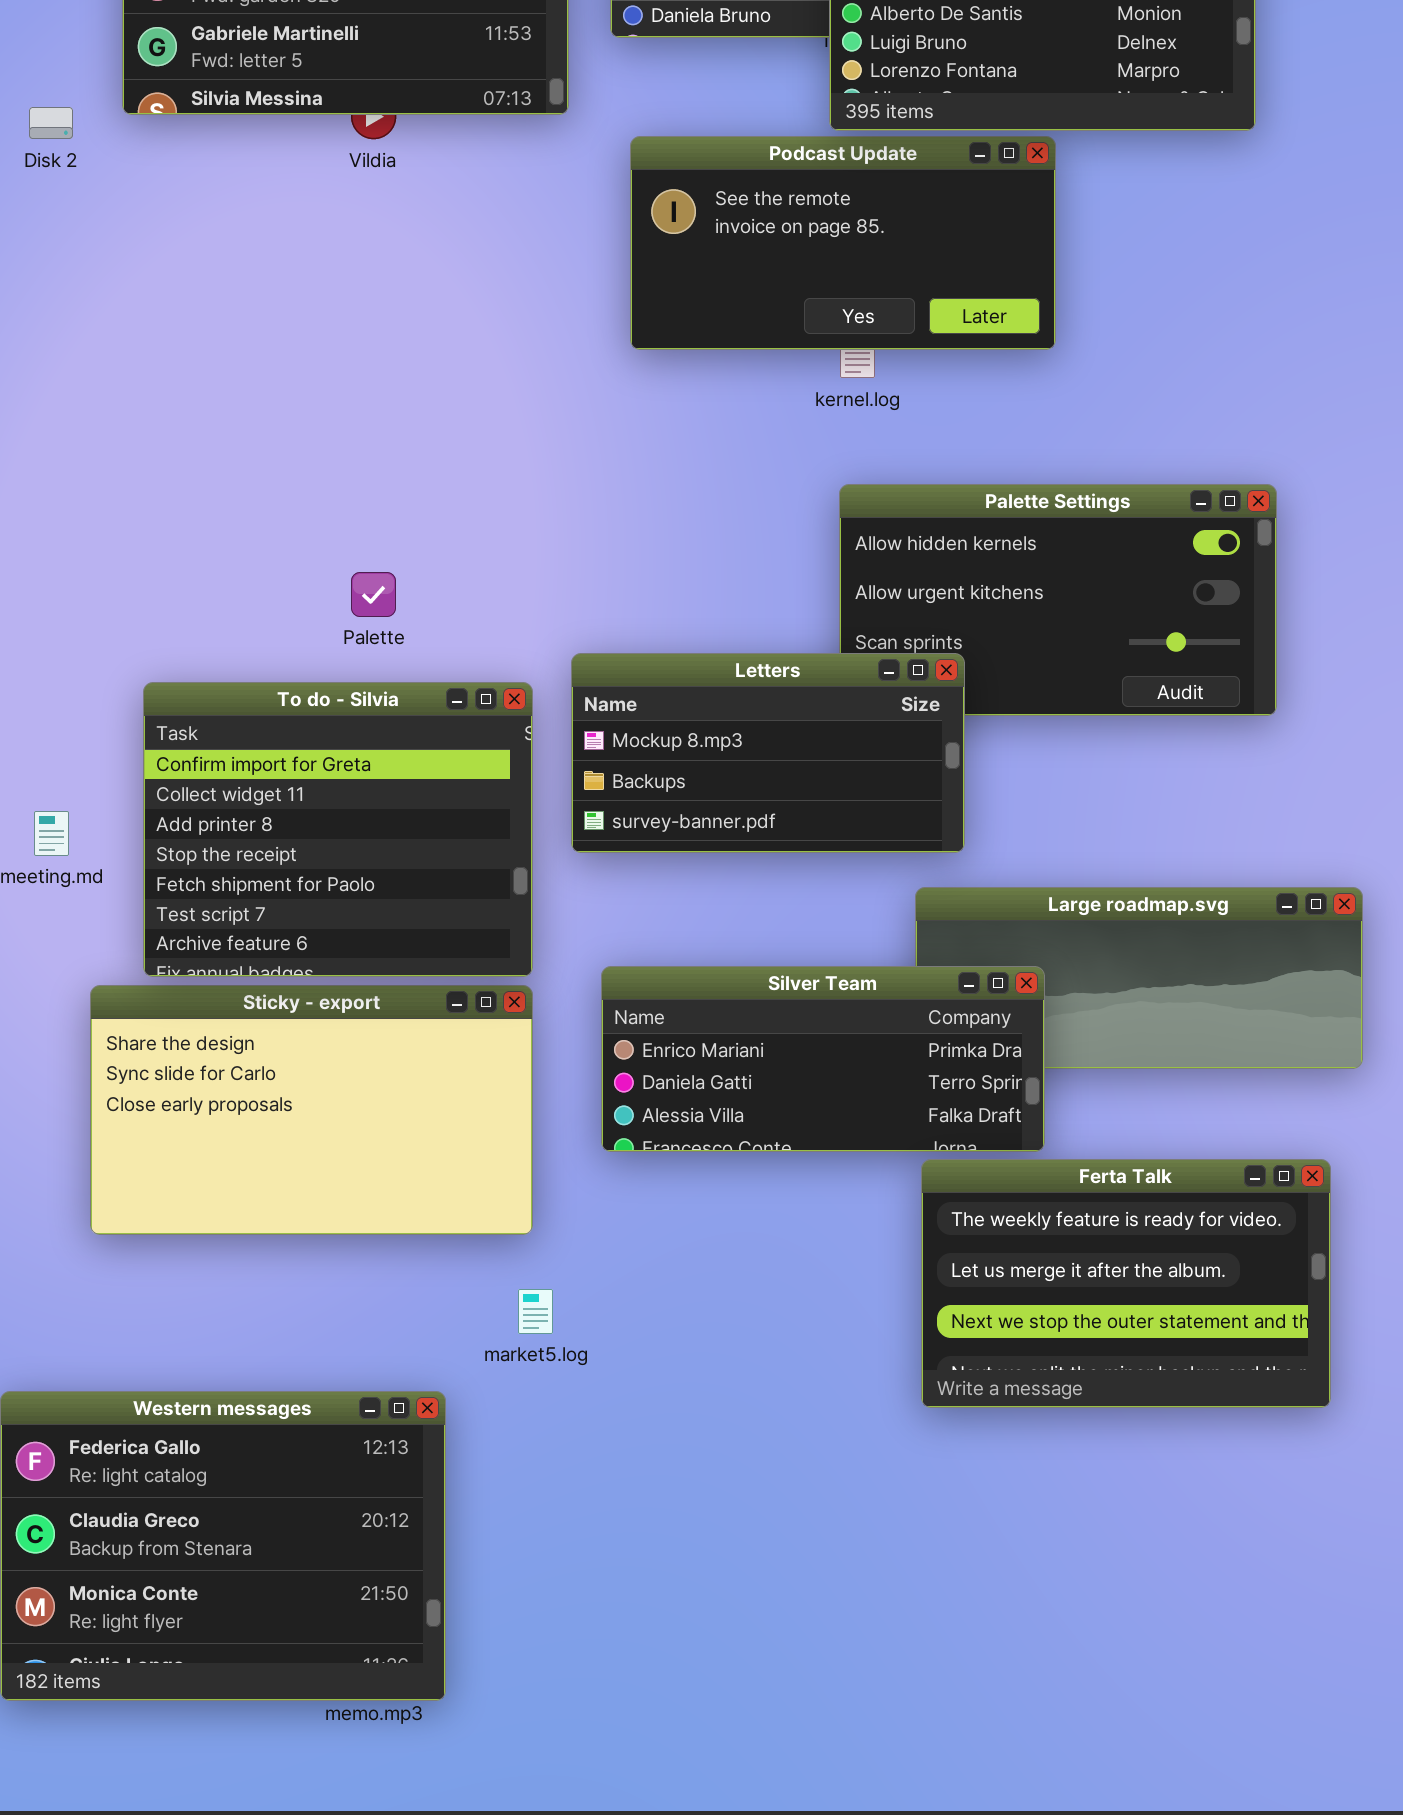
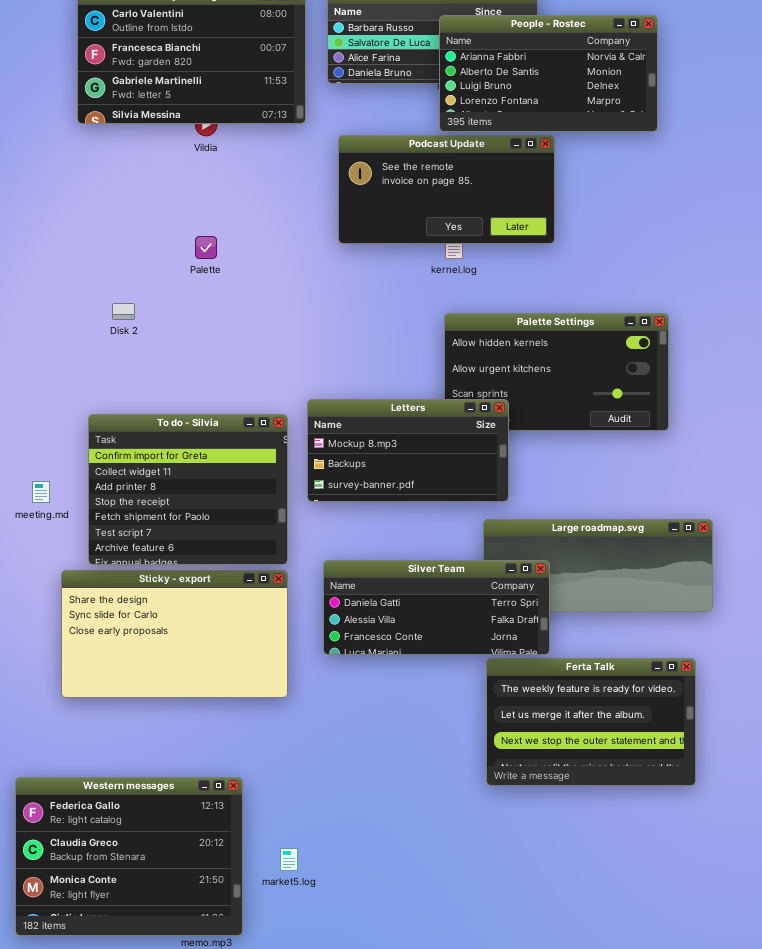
Disk 2: [29,107,73,139] -> [112,303,135,320], moved
Palette: [351,572,396,617] -> [195,236,217,259], moved
Silver Team: [601,966,1045,1152] -> [323,560,550,655], scrolled down 1 row
market5.log: [518,1289,553,1334] -> [280,848,298,871], moved

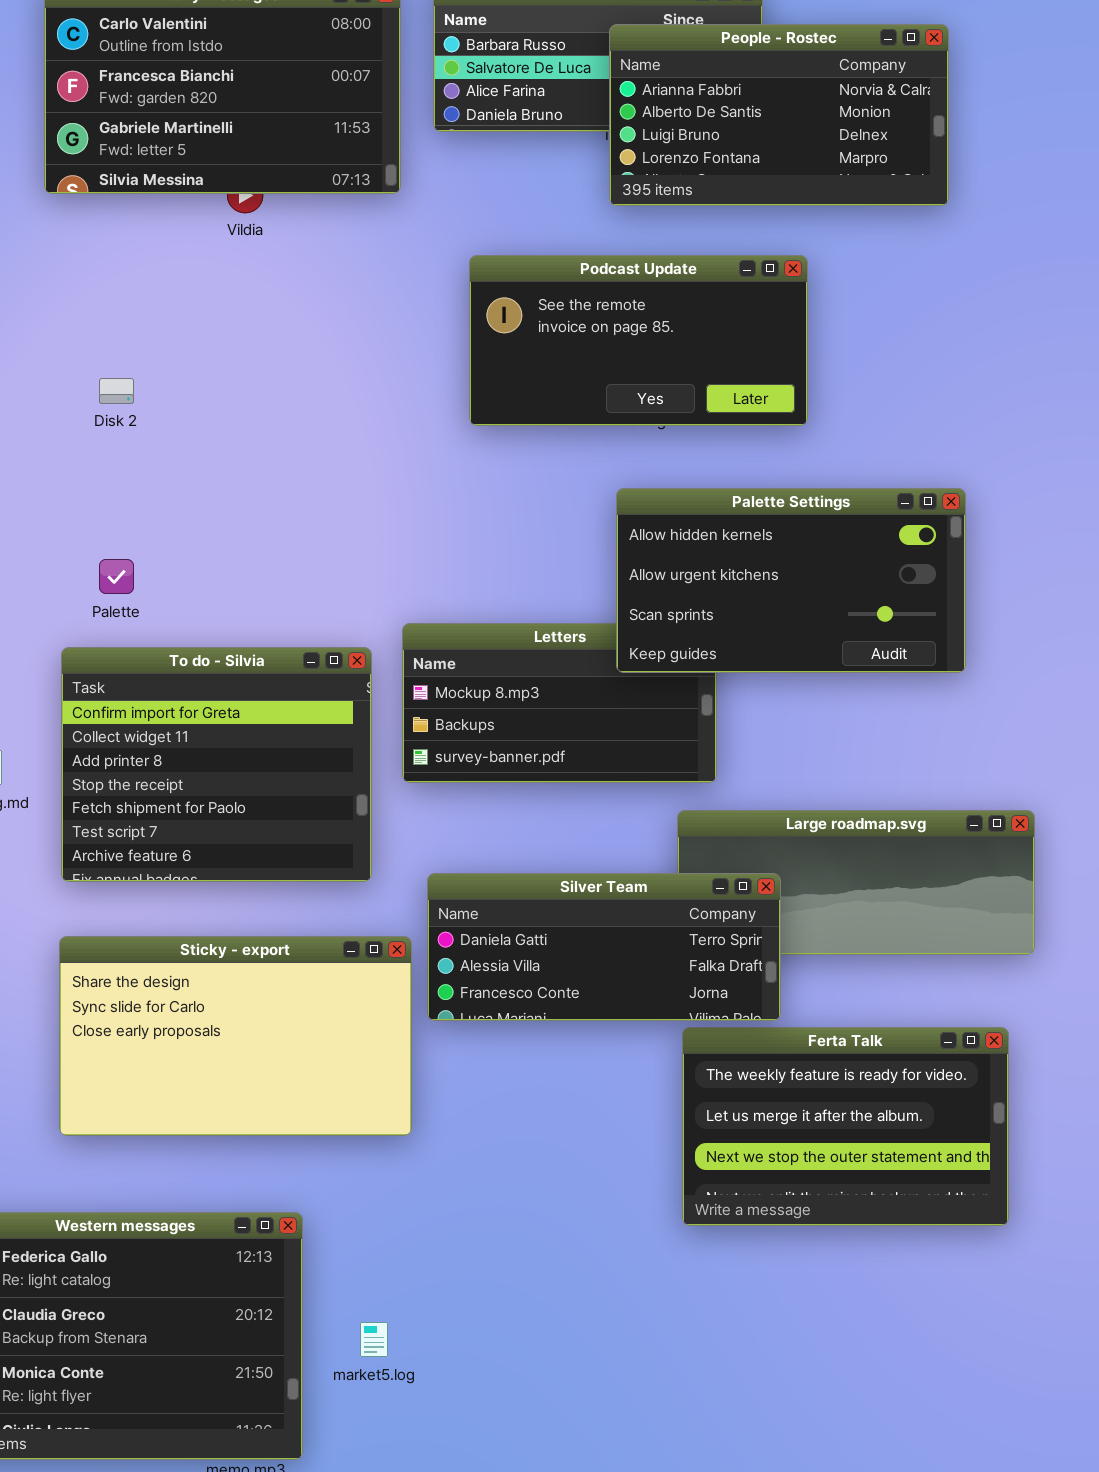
Podcast Update: [338,135,555,244] -> [469,255,808,426], moved
Palette: [195,236,217,259] -> [99,559,134,594], moved
Disk 2: [112,303,135,320] -> [99,378,134,404], moved
Palette Settings: [444,313,669,431] -> [616,488,966,673], raised
Sticky - export: [61,570,288,698] -> [59,936,412,1136], moved

